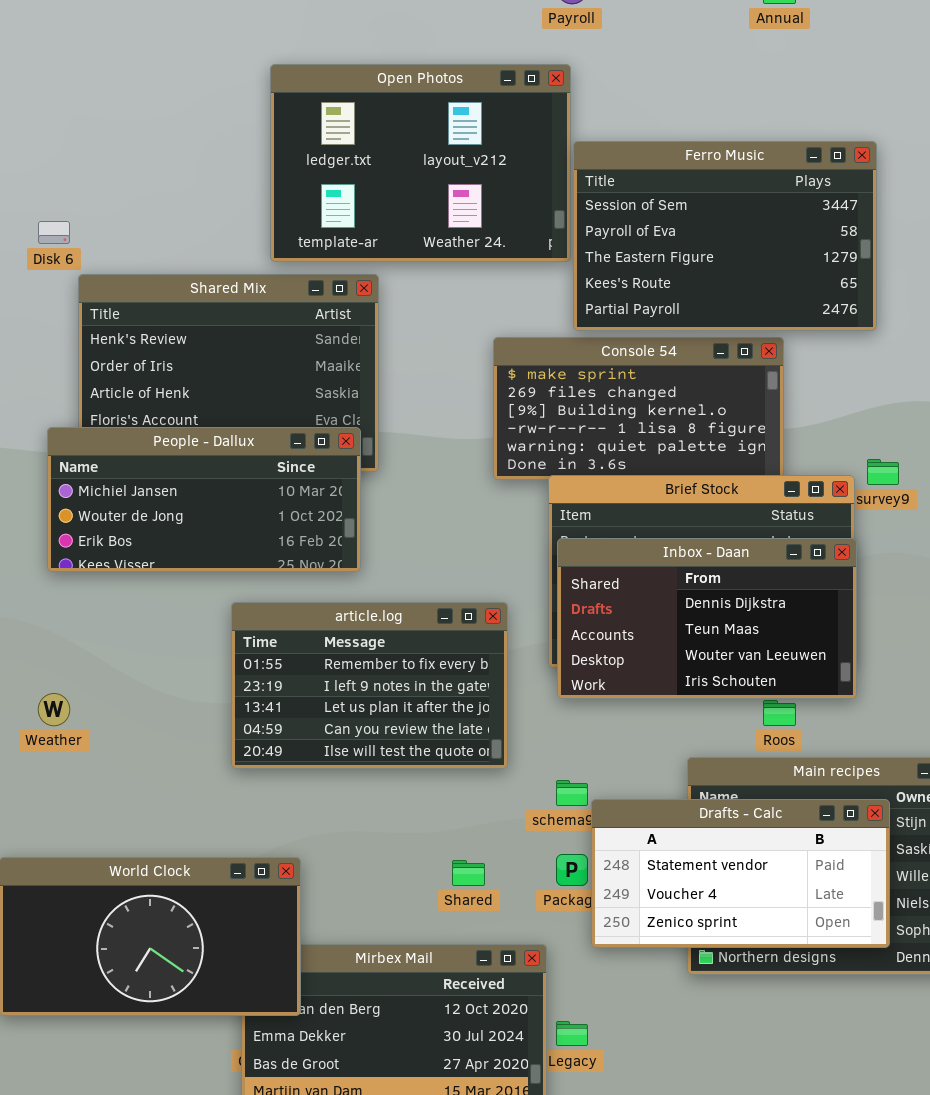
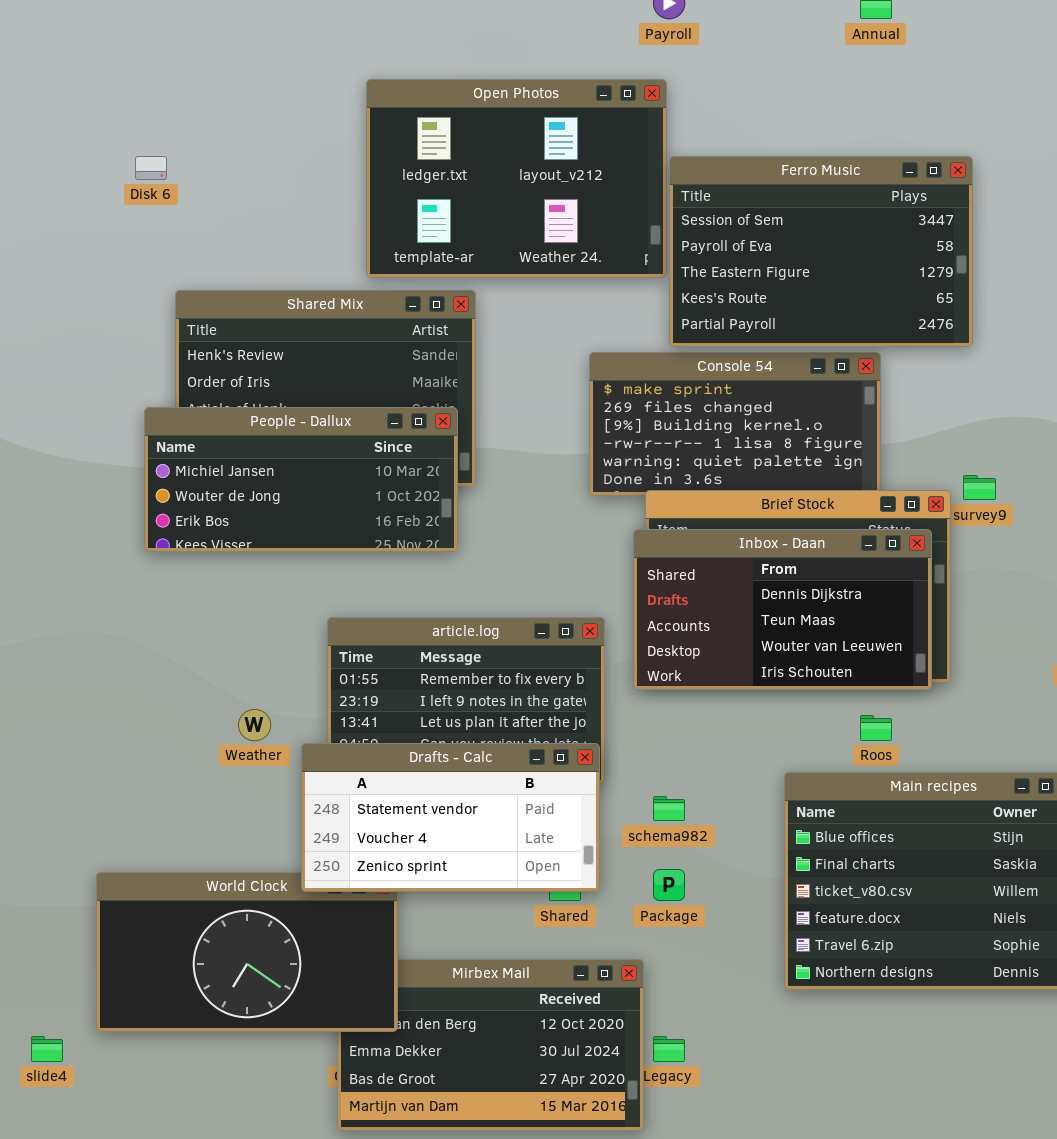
Disk 6: [38,221,70,244] -> [135,156,167,180], moved
People - Dallux: [47,427,361,572] -> [144,407,458,552], moved
Inbox - Daan: [557,538,857,699] -> [633,529,932,690], moved
Weather: [38,693,70,726] -> [238,709,271,741], moved
Drafts - Calc: [591,799,890,948] -> [301,743,600,892], moved

